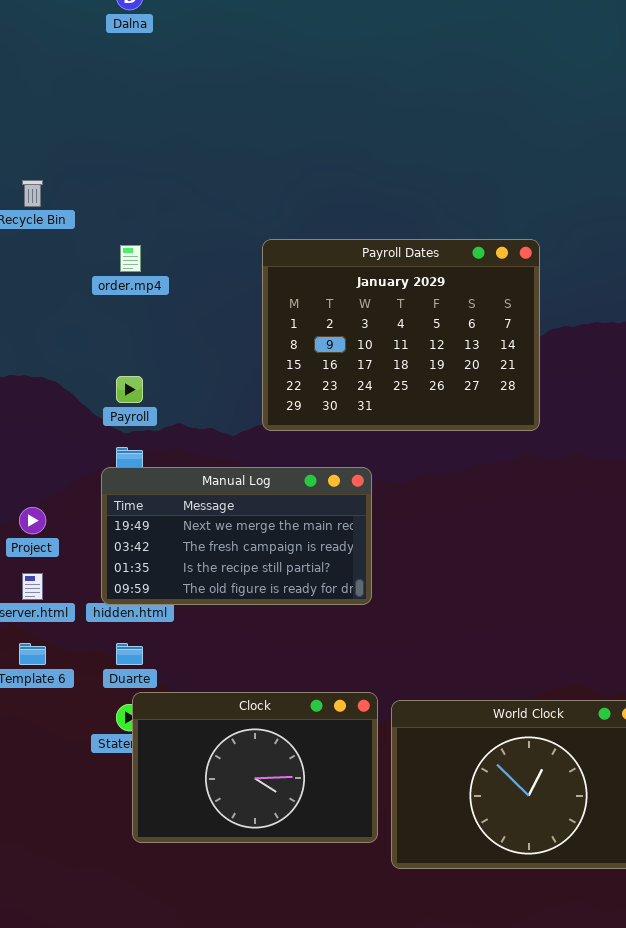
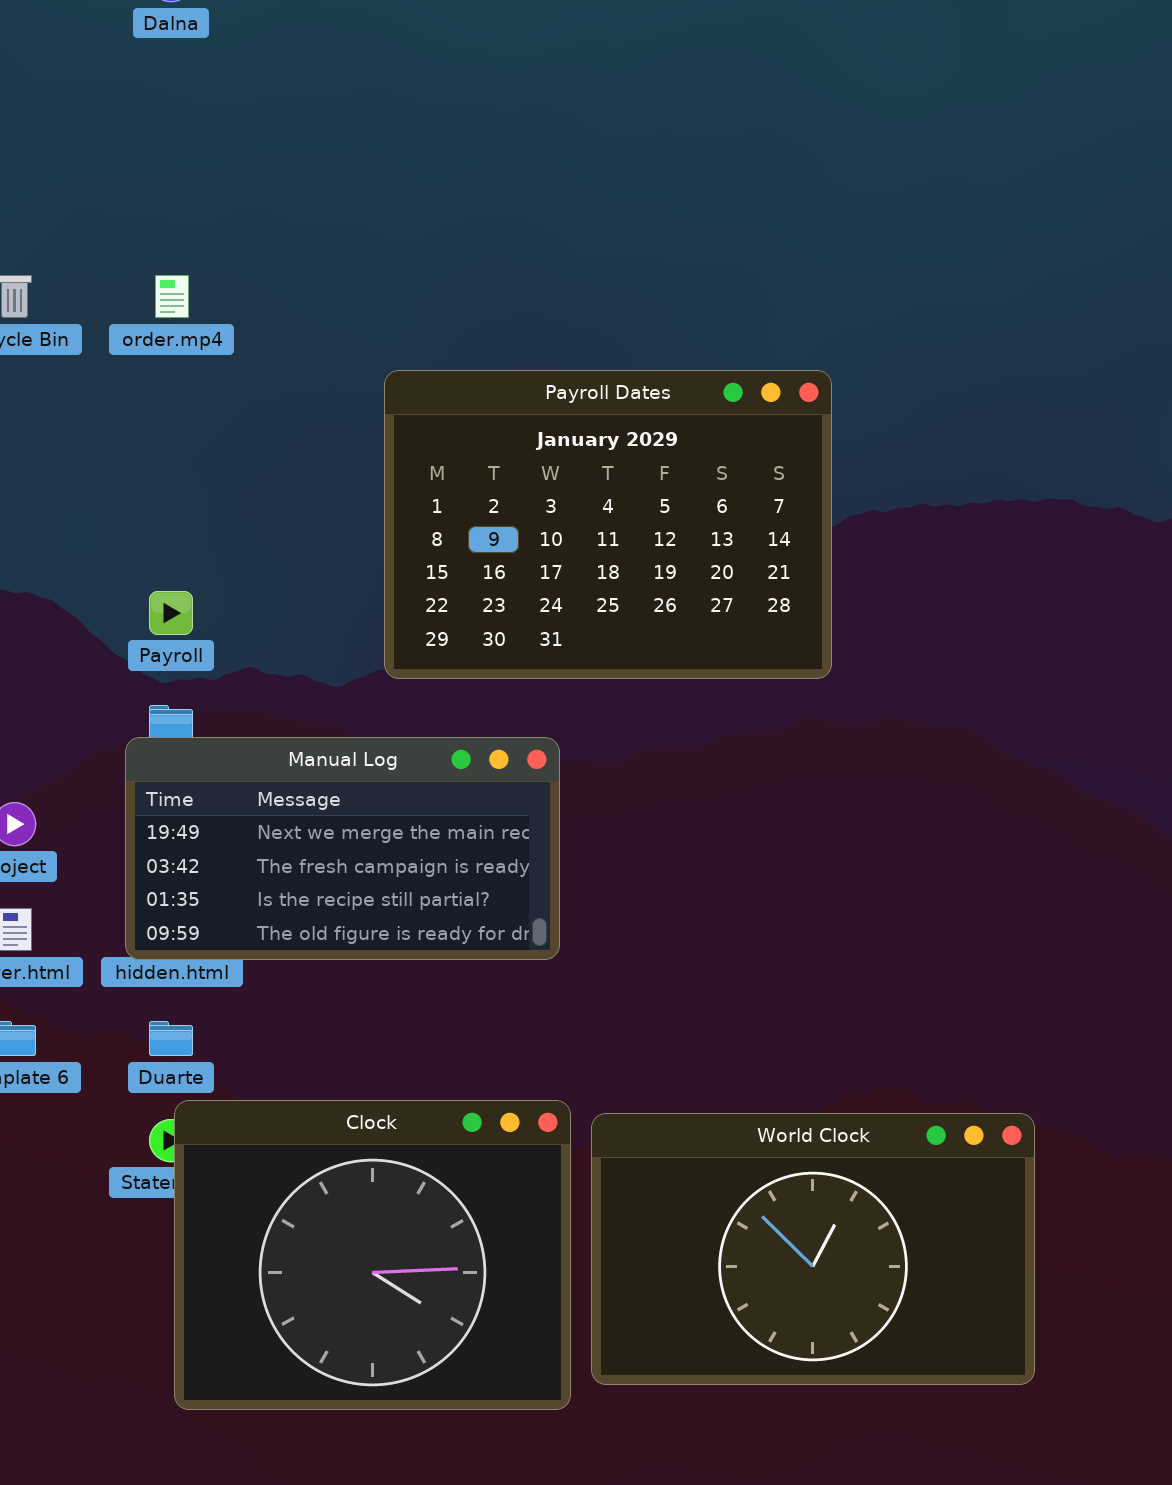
order.mp4: [120,245,141,272] -> [155,275,189,318], moved
Clock: [132,692,378,843] -> [174,1100,571,1410], resized

